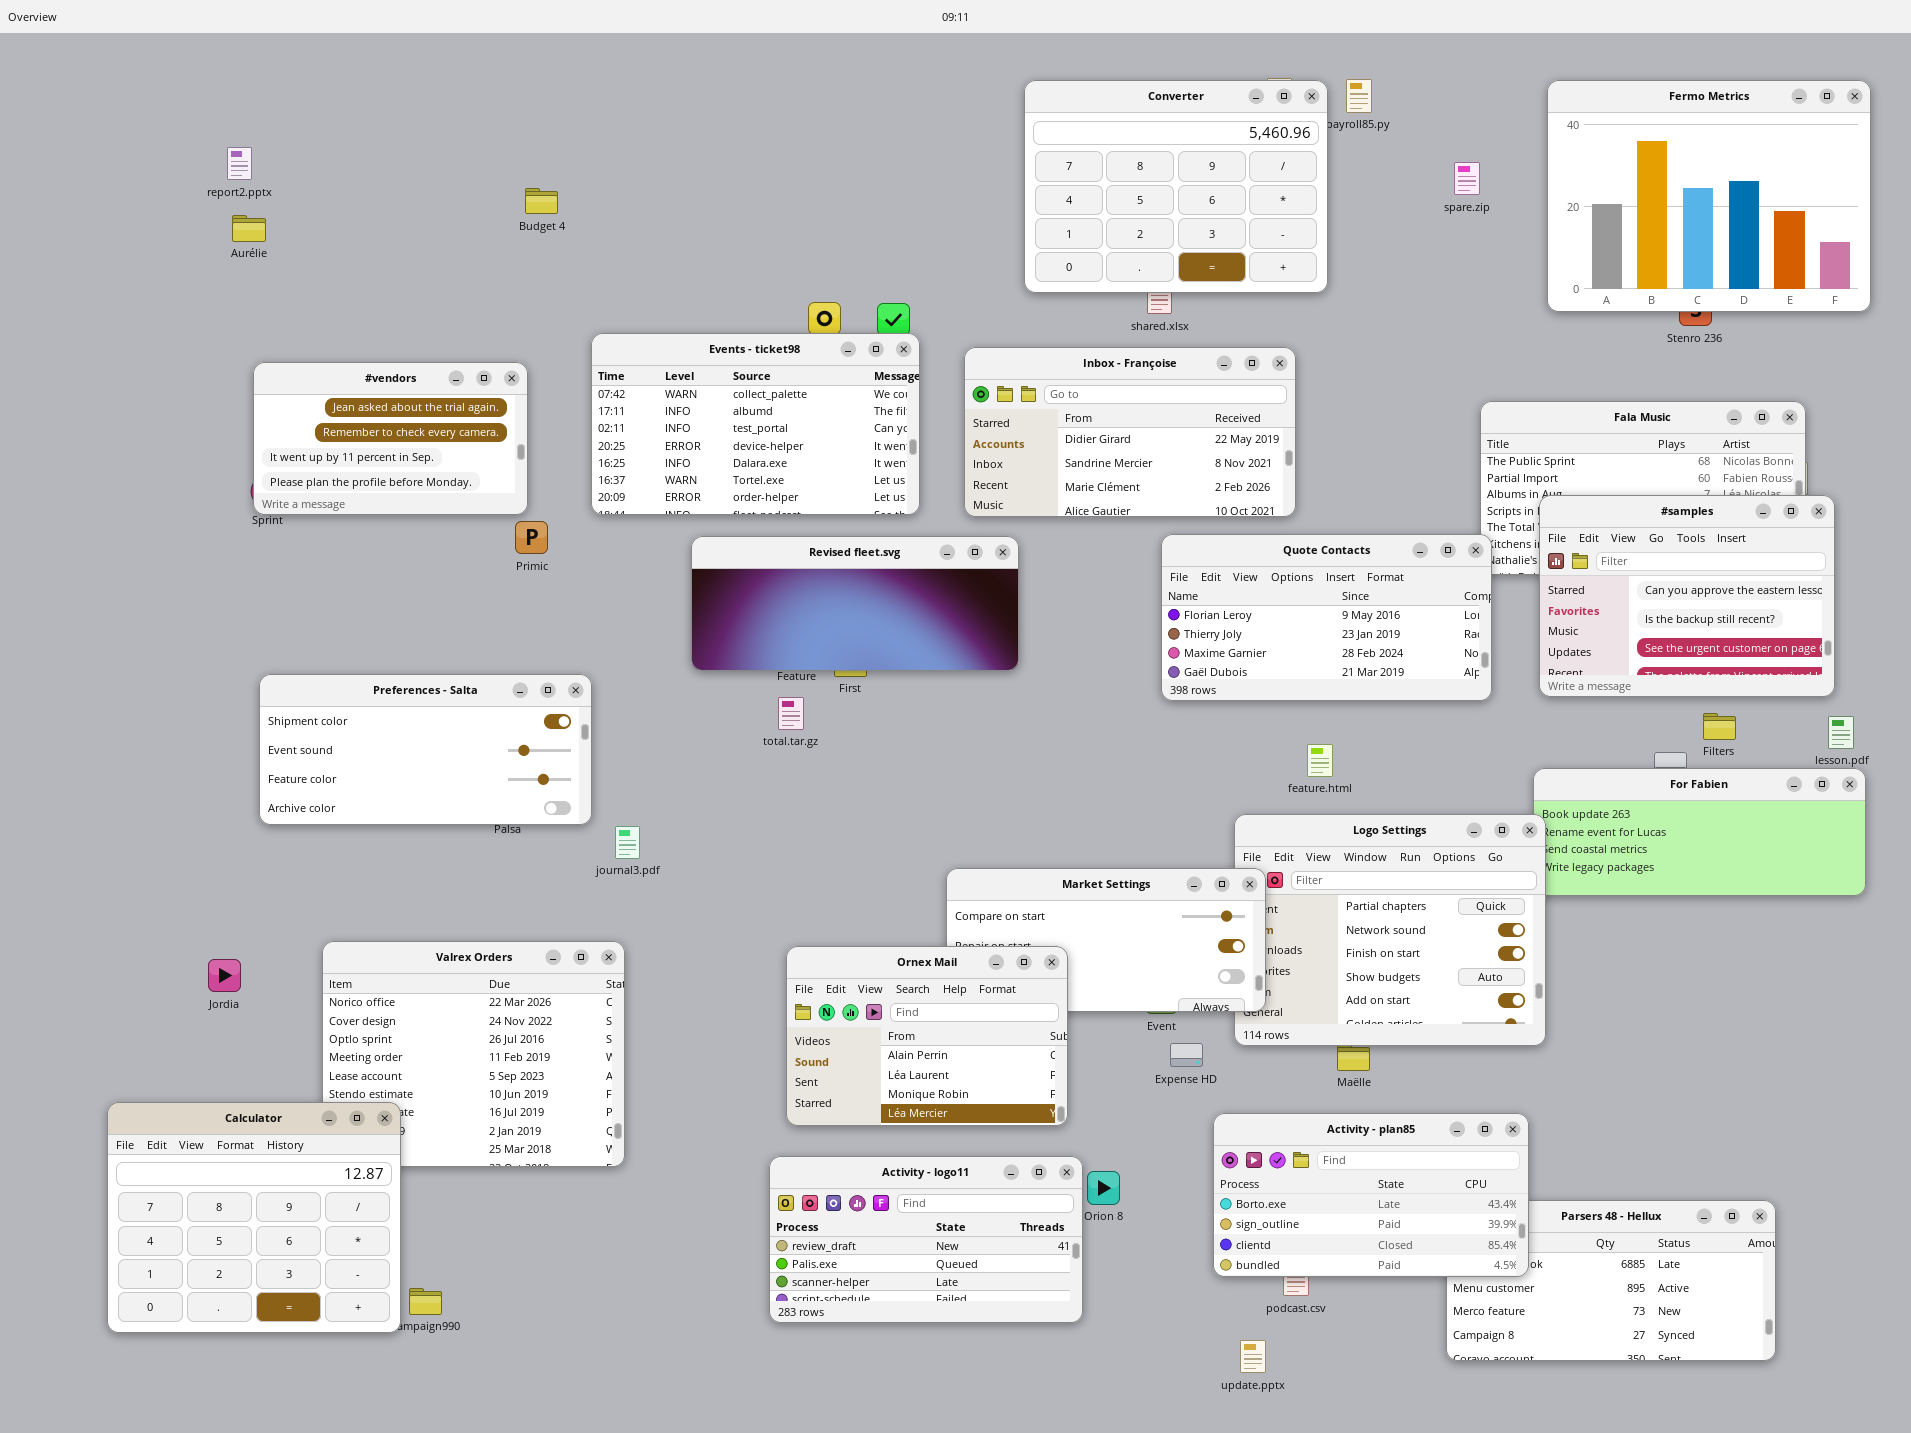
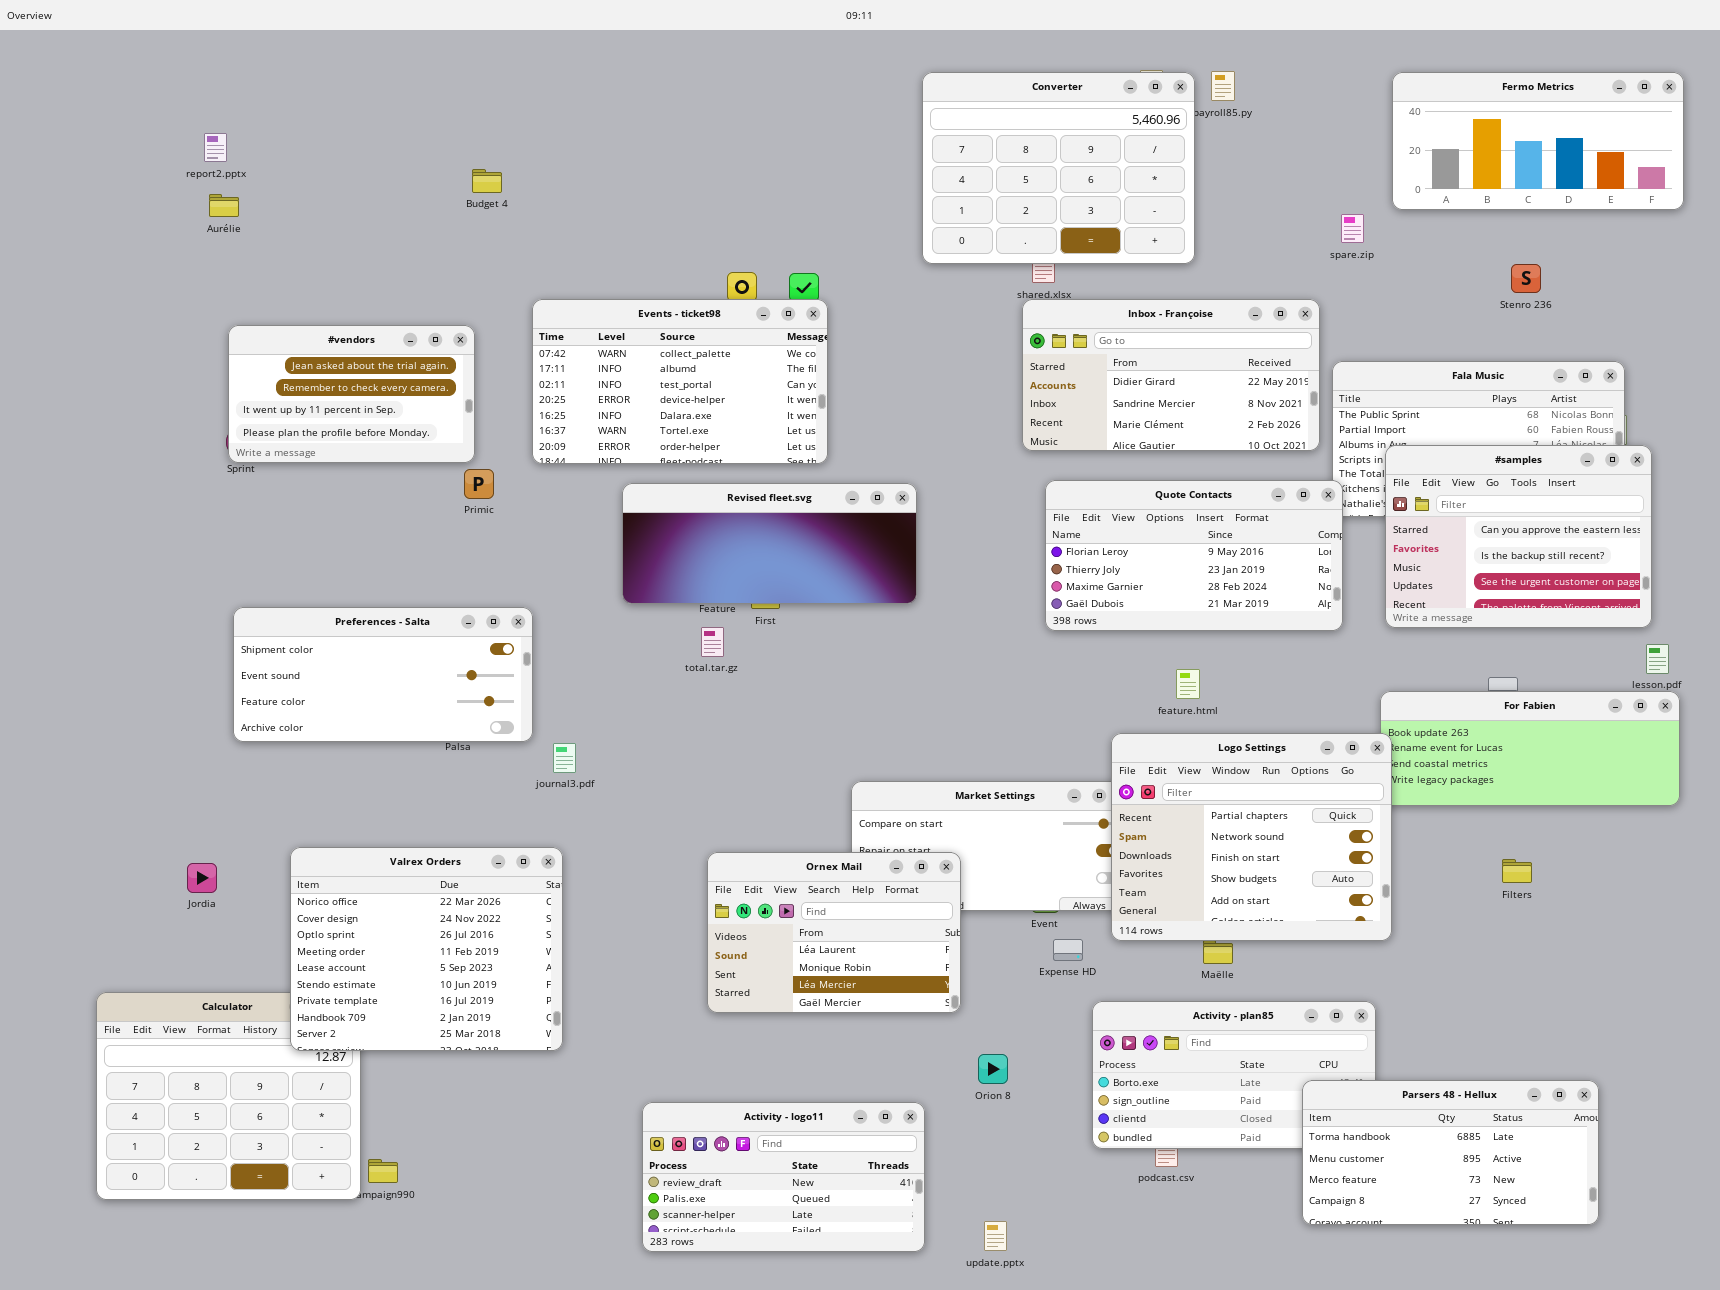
Fermo Metrics: [1547,80,1871,312] -> [1392,72,1684,210], resized
spare.zip: [1454,162,1480,195] -> [1341,214,1364,243], moved
Inbox - Françoise: [964,347,1296,517] -> [1022,299,1320,451], moved
Filters: [1703,713,1736,740] -> [1502,859,1532,883], moved
Logo Settings: [1234,814,1546,1046] -> [1111,733,1392,941], raised
Valrex Orders: [322,941,625,1167] -> [290,847,563,1051], raised
Ornex Mail: [786,946,1068,1126] -> [707,852,961,1013], scrolled down 1 row
Activity - logo11: [769,1156,1083,1323] -> [642,1102,925,1252], moved
Parsers 48 - Hellux: [1446,1200,1776,1361] -> [1302,1080,1599,1225], raised
update.pptx: [1240,1340,1266,1373] -> [984,1221,1007,1251], moved

